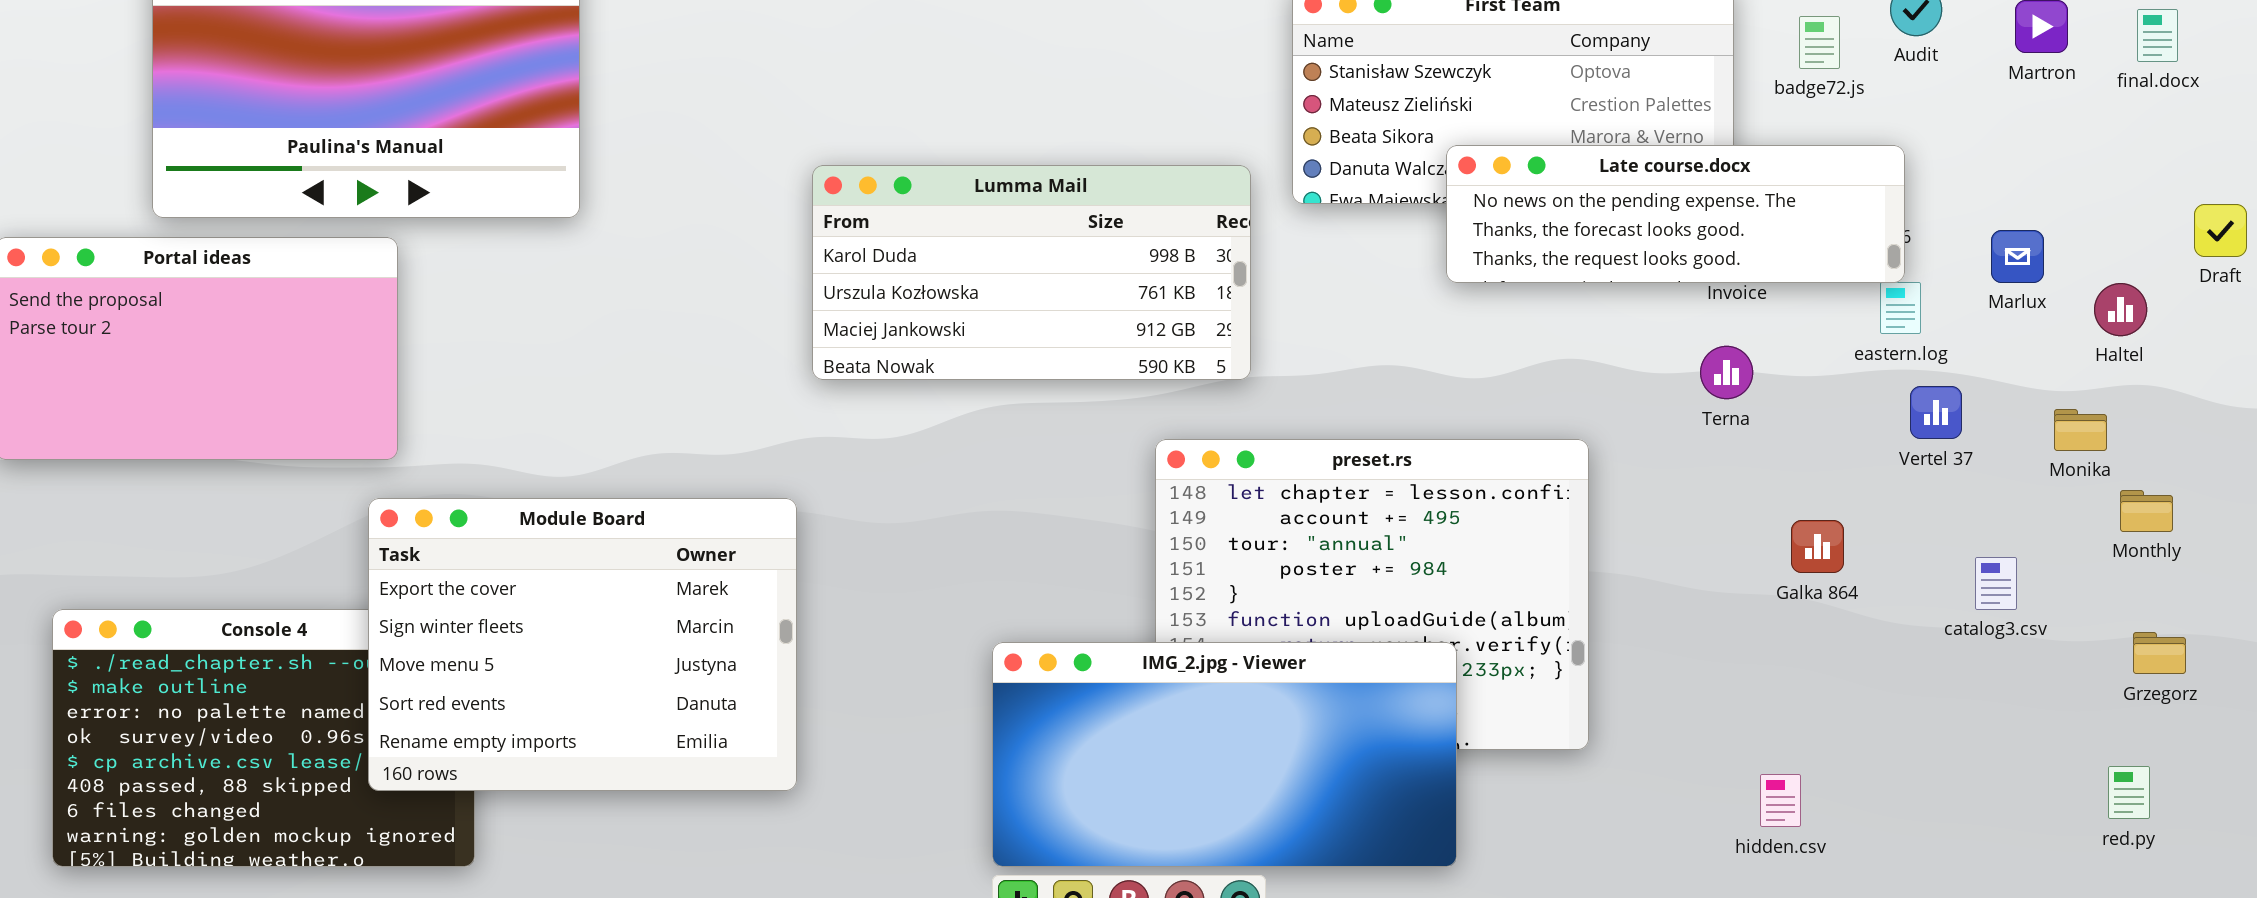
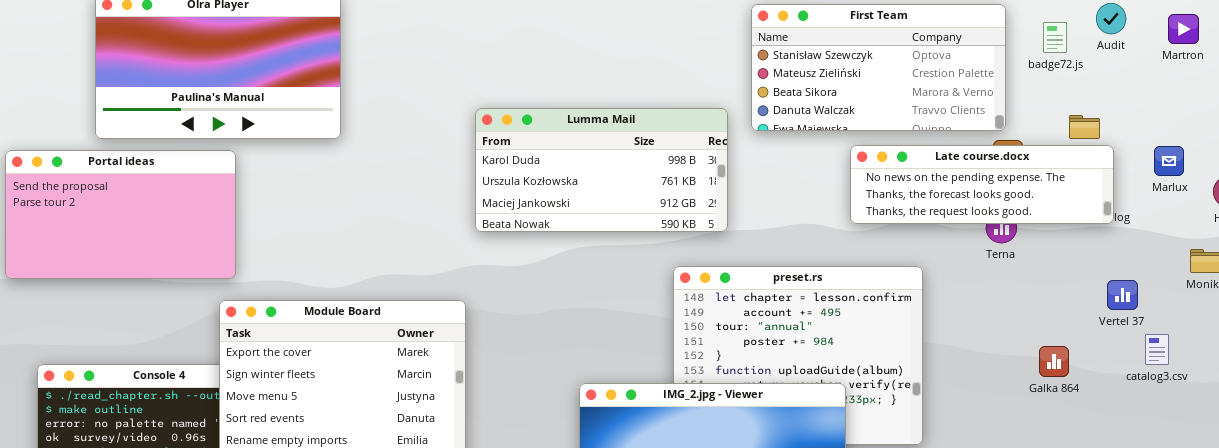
Late course.docx: [1446,145,1905,283] -> [850,145,1114,224], moved
Vertel 37: [1910,386,1962,439] -> [1107,280,1138,310], moved
Galka 864: [1791,520,1844,573] -> [1039,346,1069,377], moved

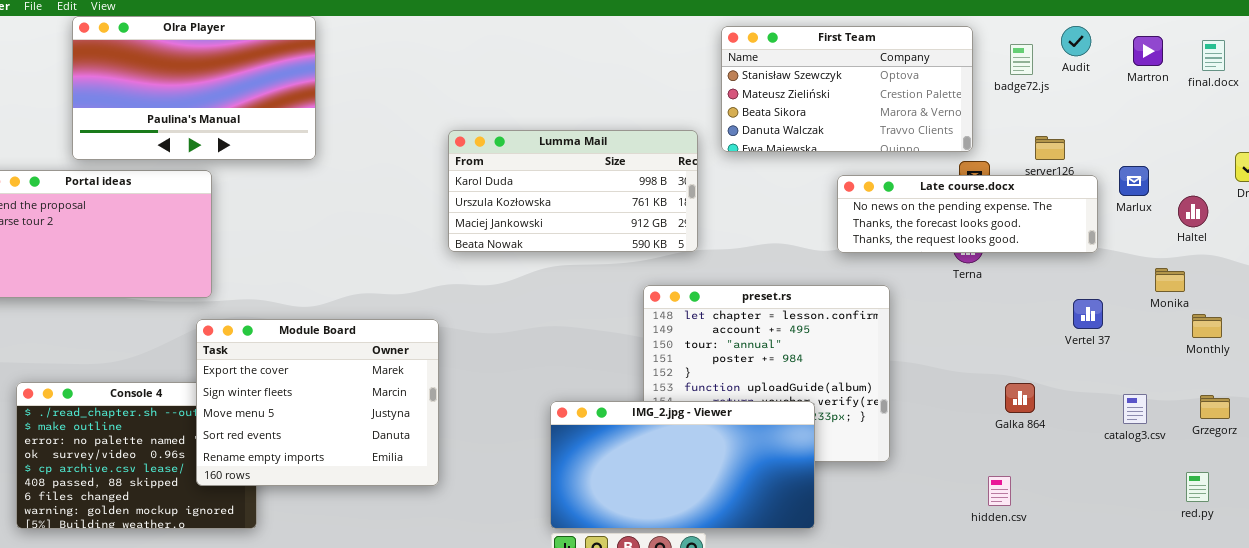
Late course.docx: [850,145,1114,224] -> [837,175,1098,253], moved
catalog3.csv: [1145,334,1169,365] -> [1123,394,1147,424], moved
Galka 864: [1039,346,1069,377] -> [1005,383,1035,413], moved

